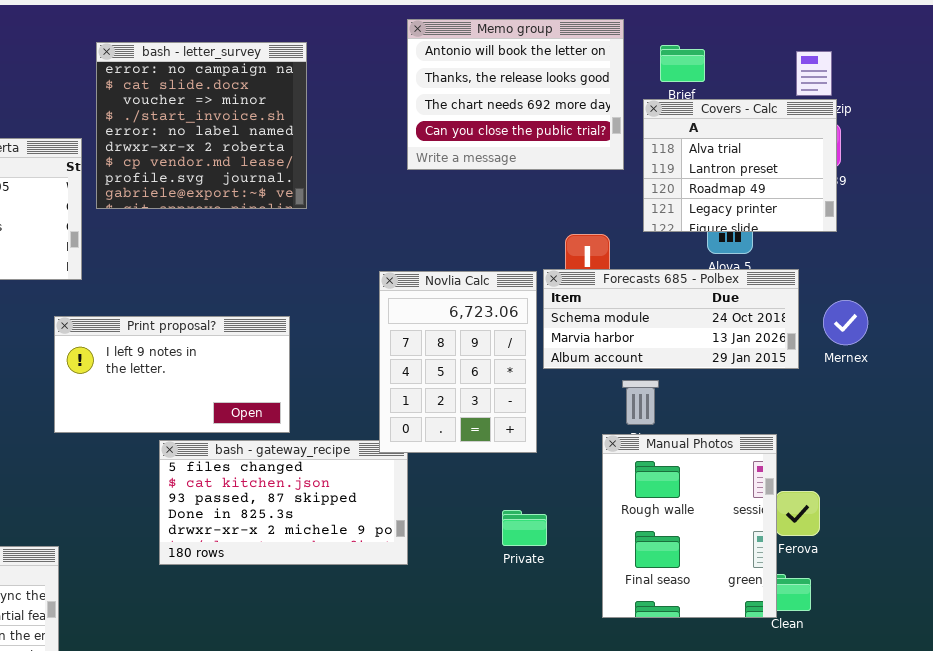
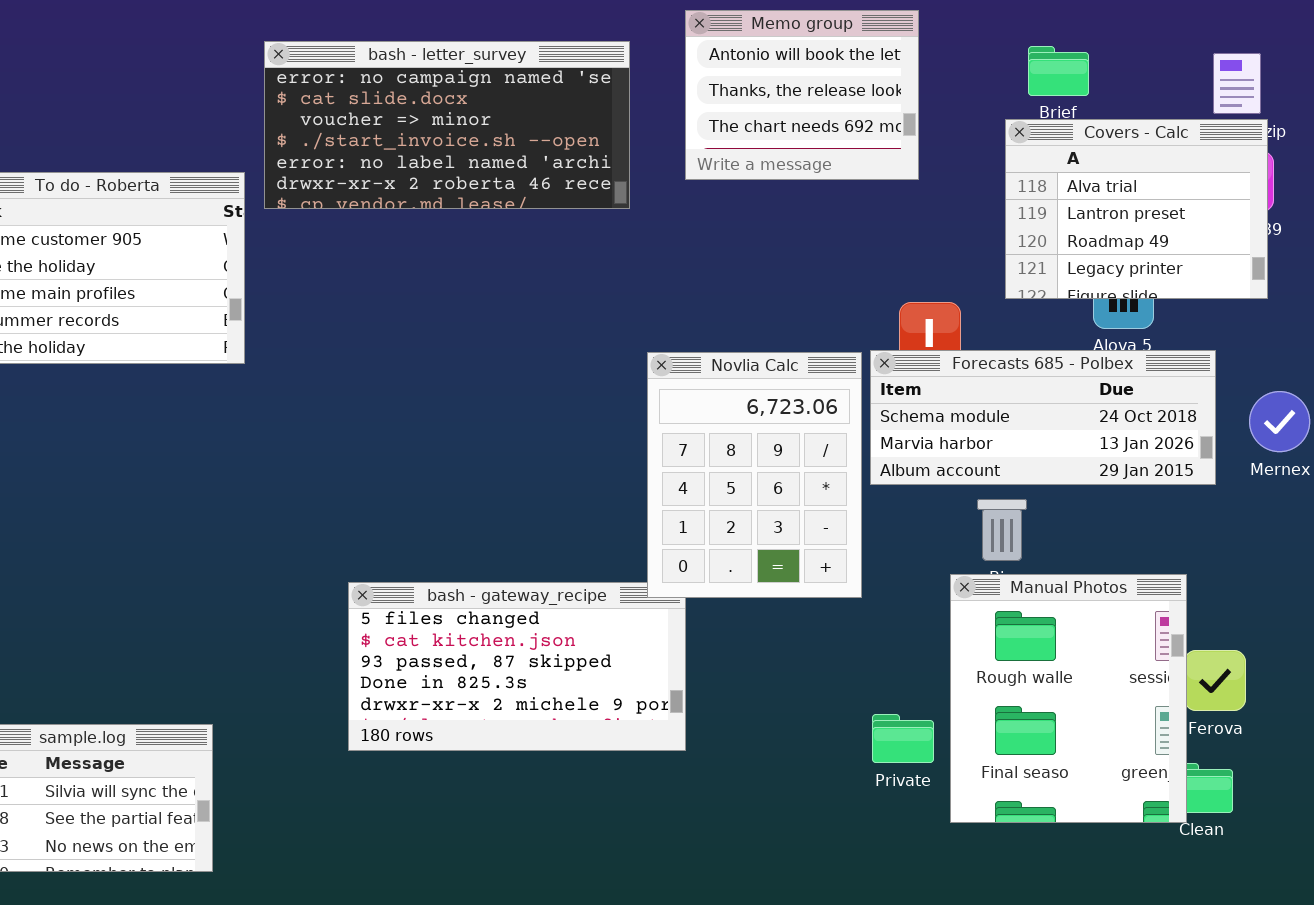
Memo group: [407,19,624,170] -> [685,10,919,180], resized
bash - letter_survey: [96,42,307,209] -> [264,41,630,209], resized
Print proposal?: [54,316,290,433] -> none, closed
Private: [502,510,547,546] -> [872,714,934,763], moved

